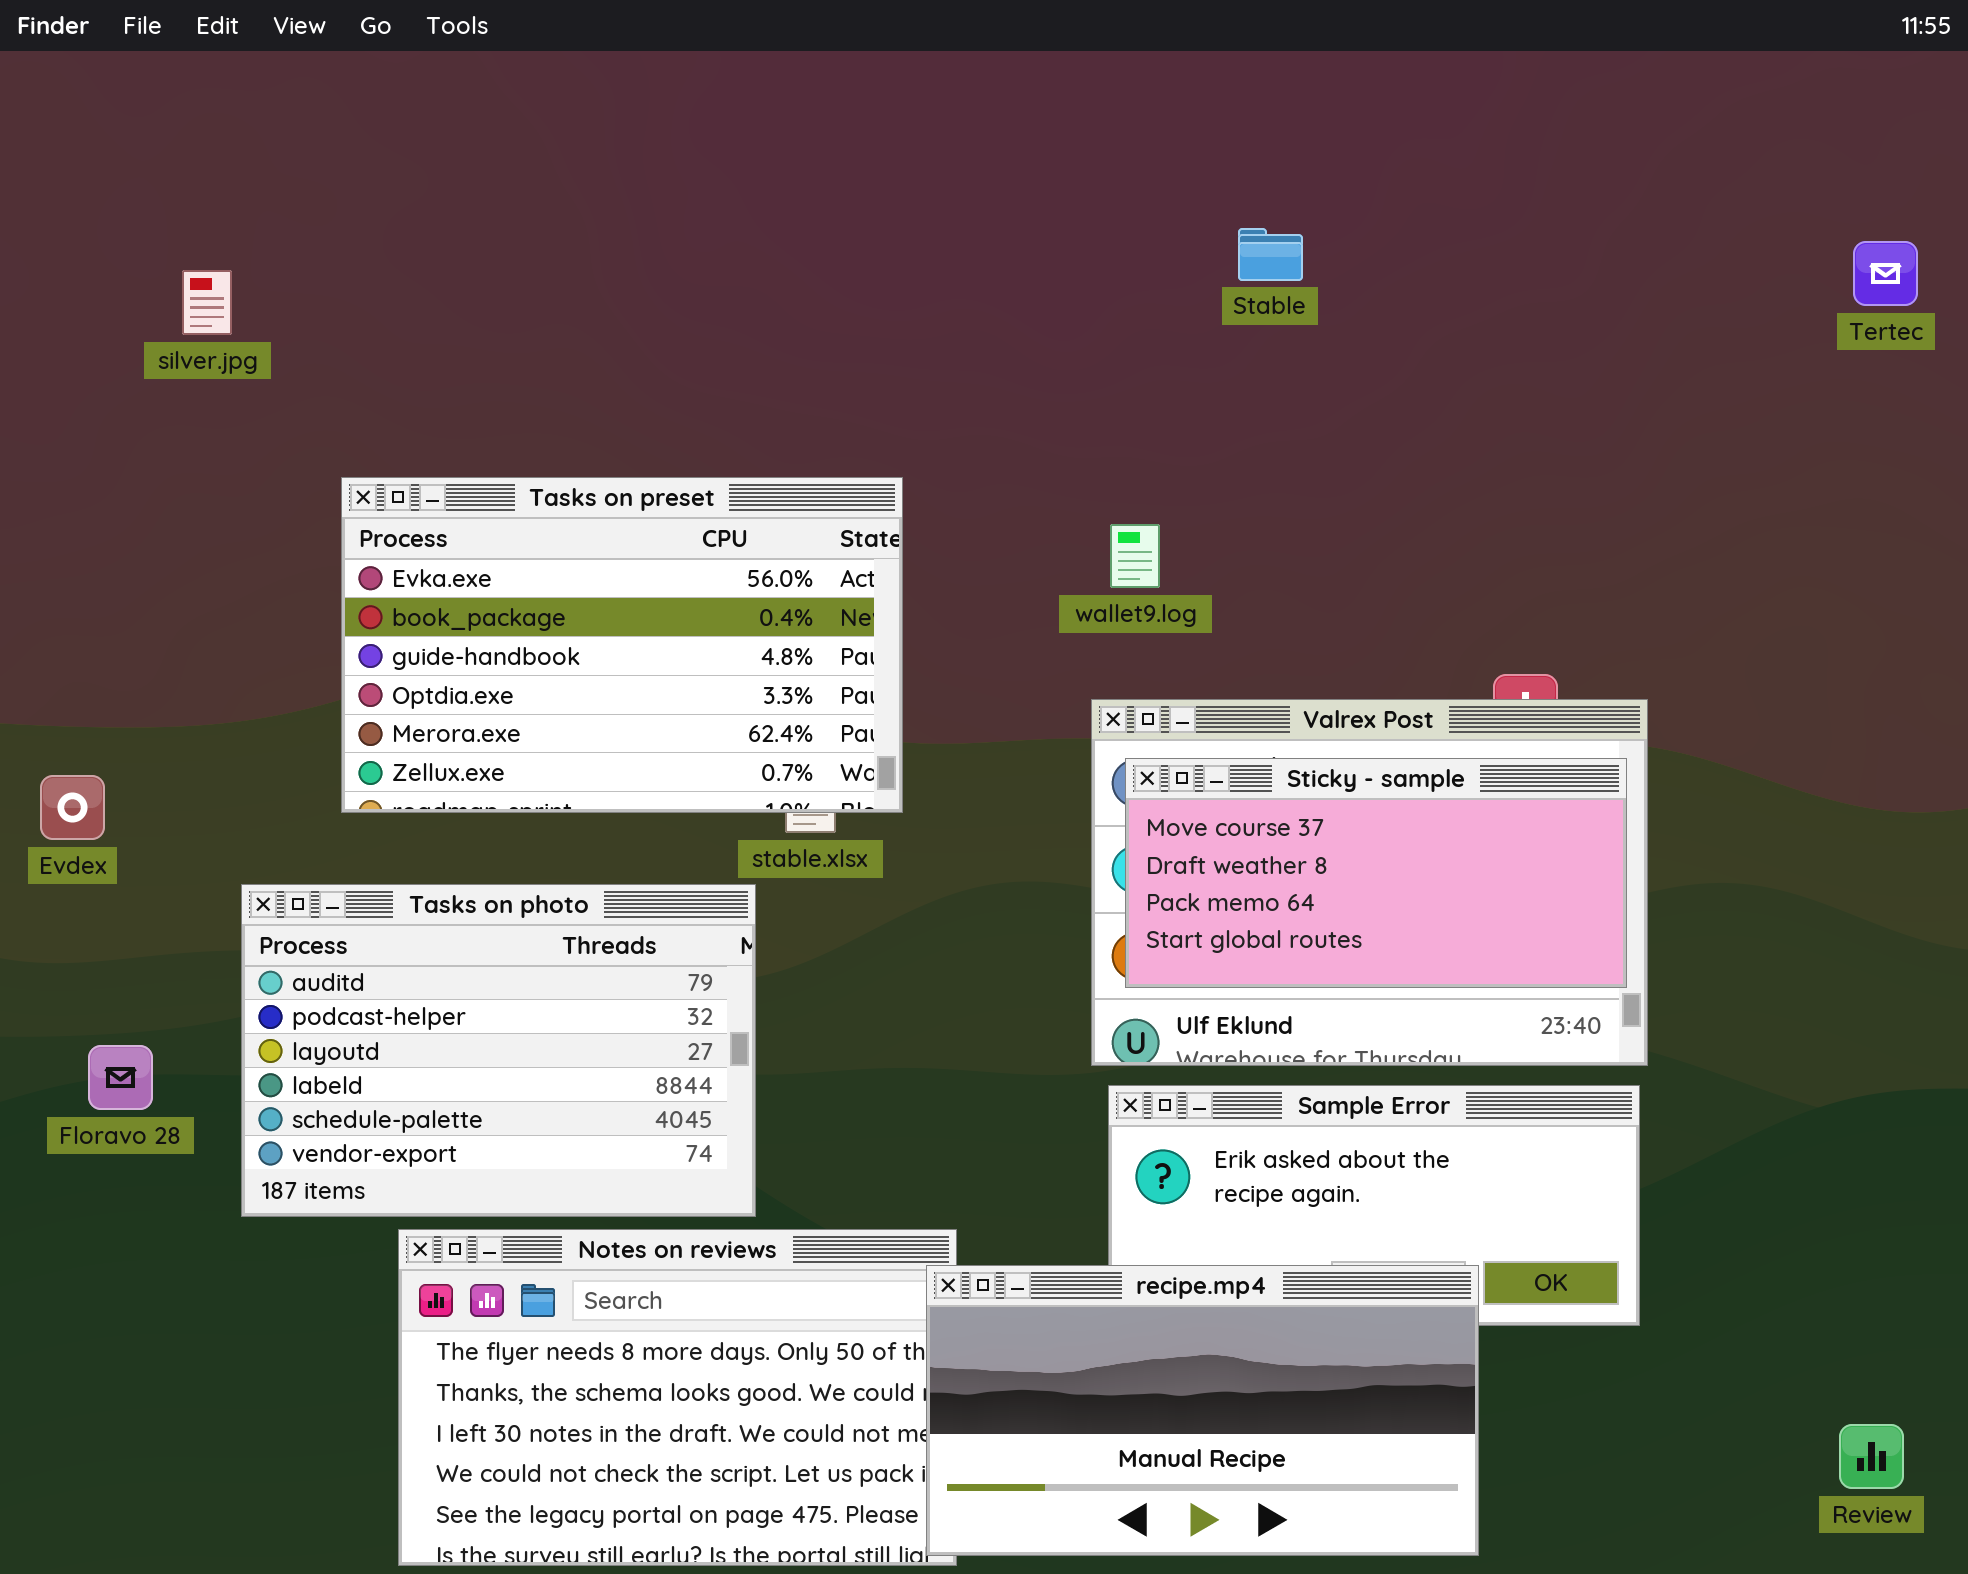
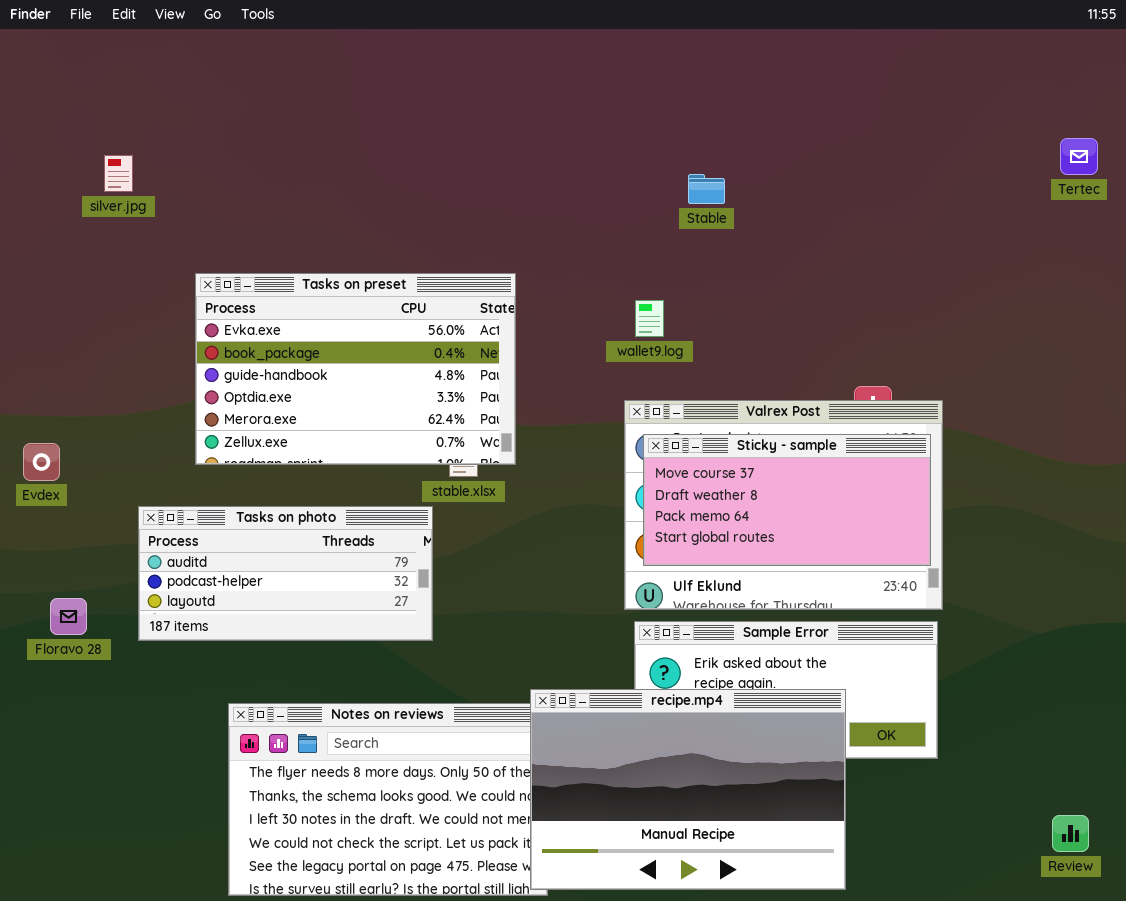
Stable: [1238,228,1303,281] -> [688,174,725,204], moved
Tasks on photo: [241,884,756,1217] -> [138,506,433,641], resized
recipe.mp4: [926,1265,1479,1556] -> [530,689,846,890], resized

